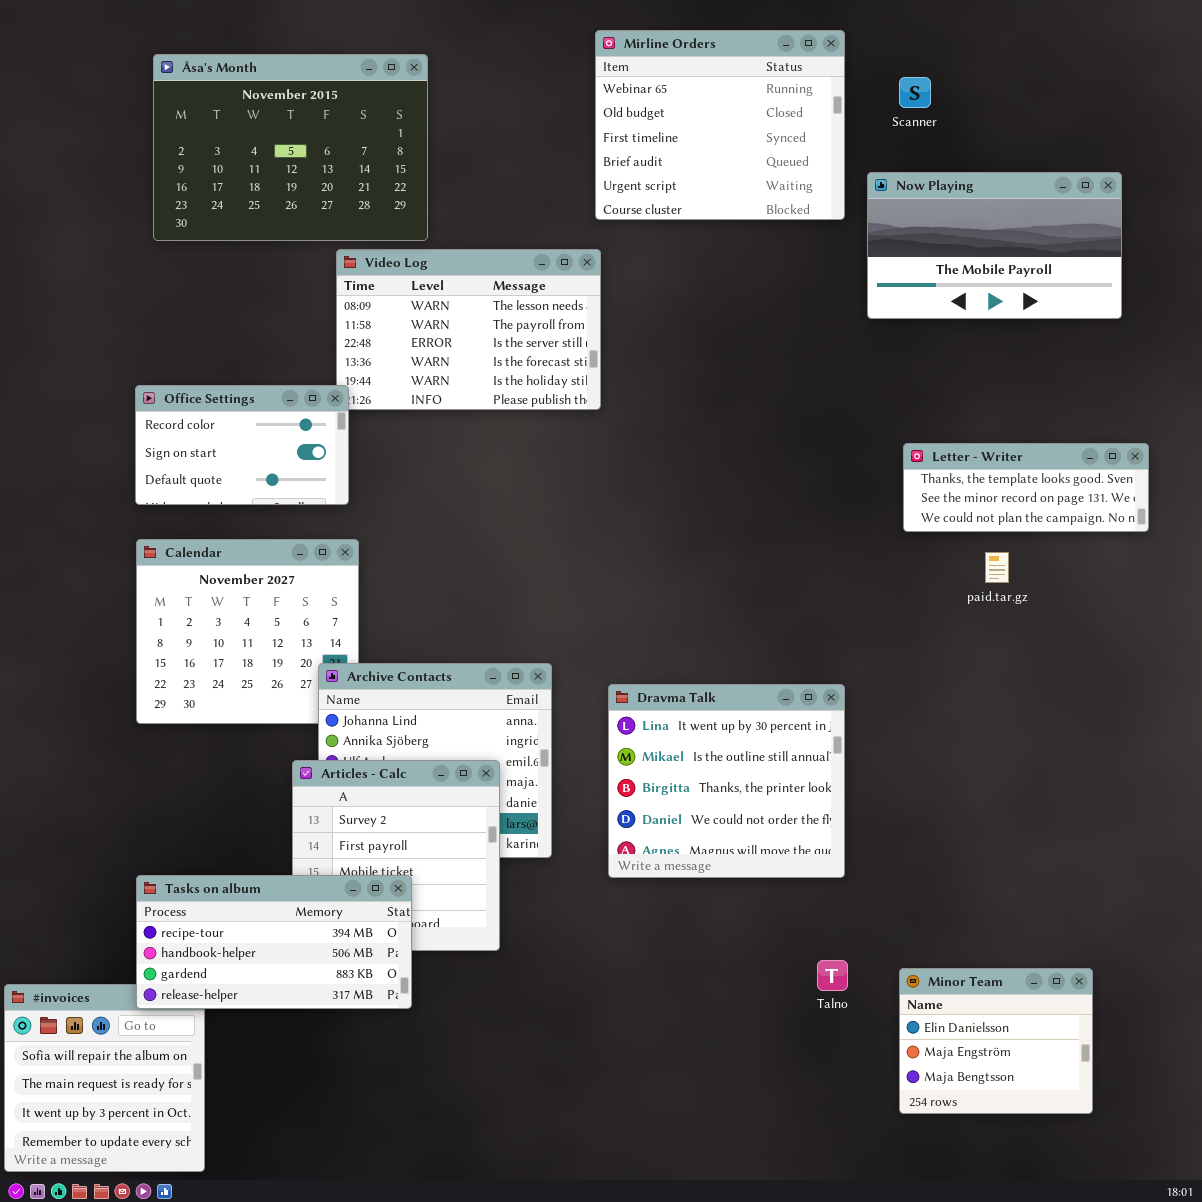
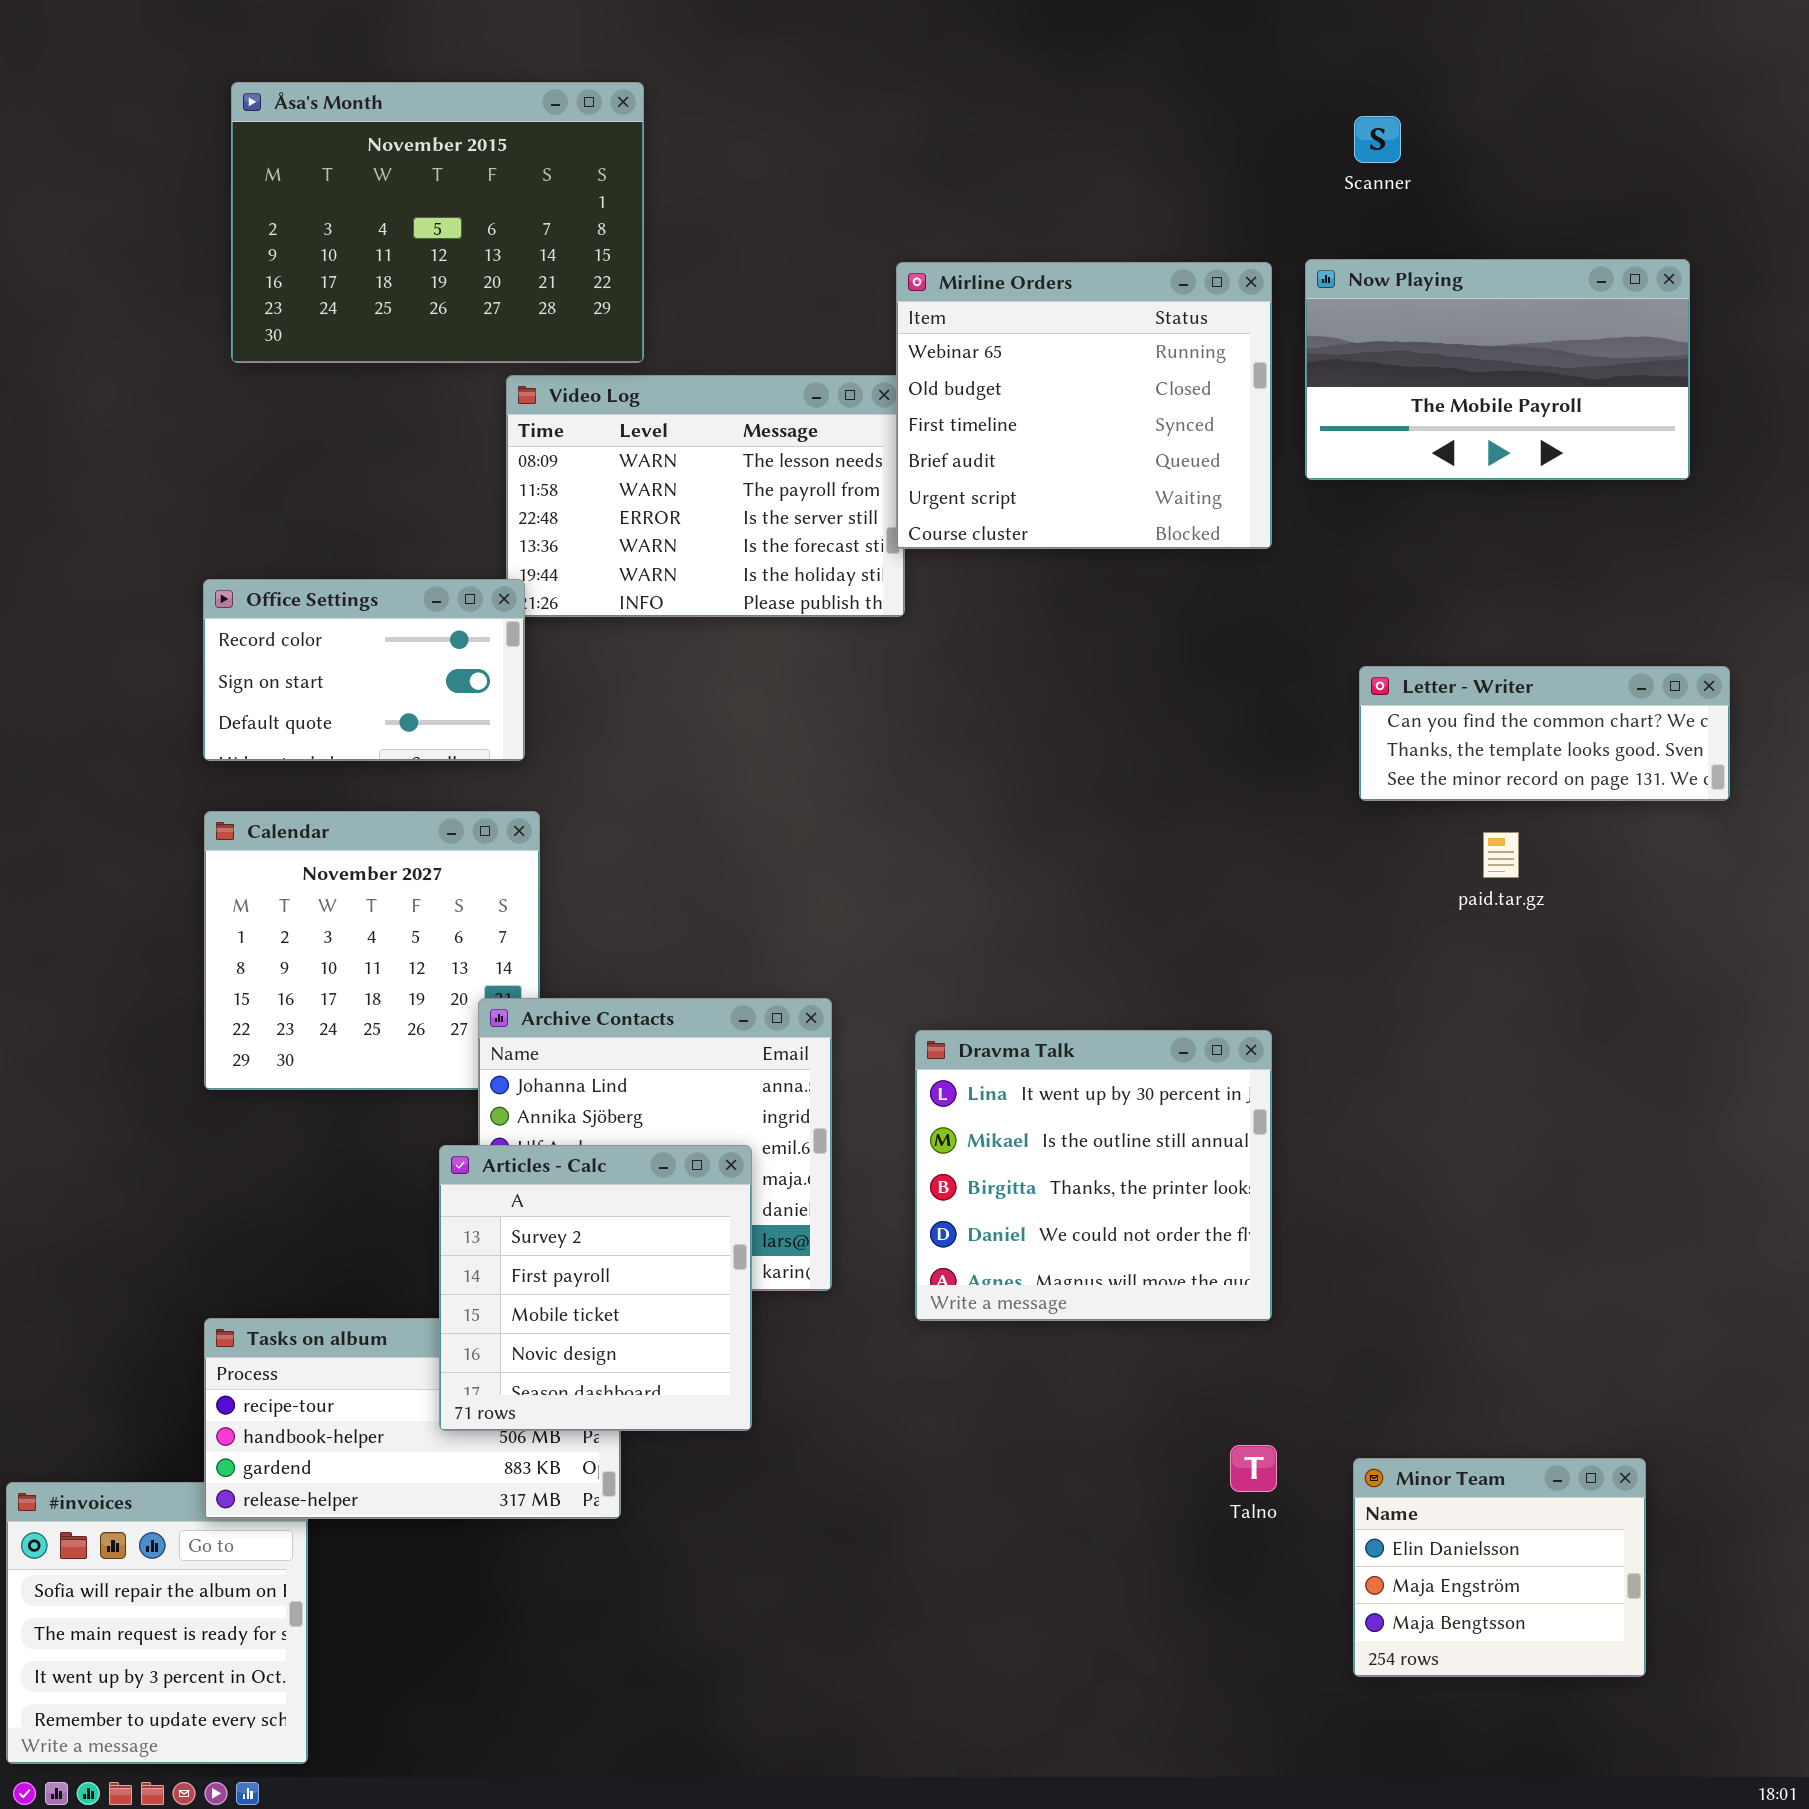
Mirline Orders: [595,30,845,220] -> [896,262,1272,549], moved
Letter - Writer: [903,443,1149,532] -> [1359,666,1730,801], scrolled up 1 row
Articles - Calc: [292,760,500,951] -> [439,1145,752,1431], raised

